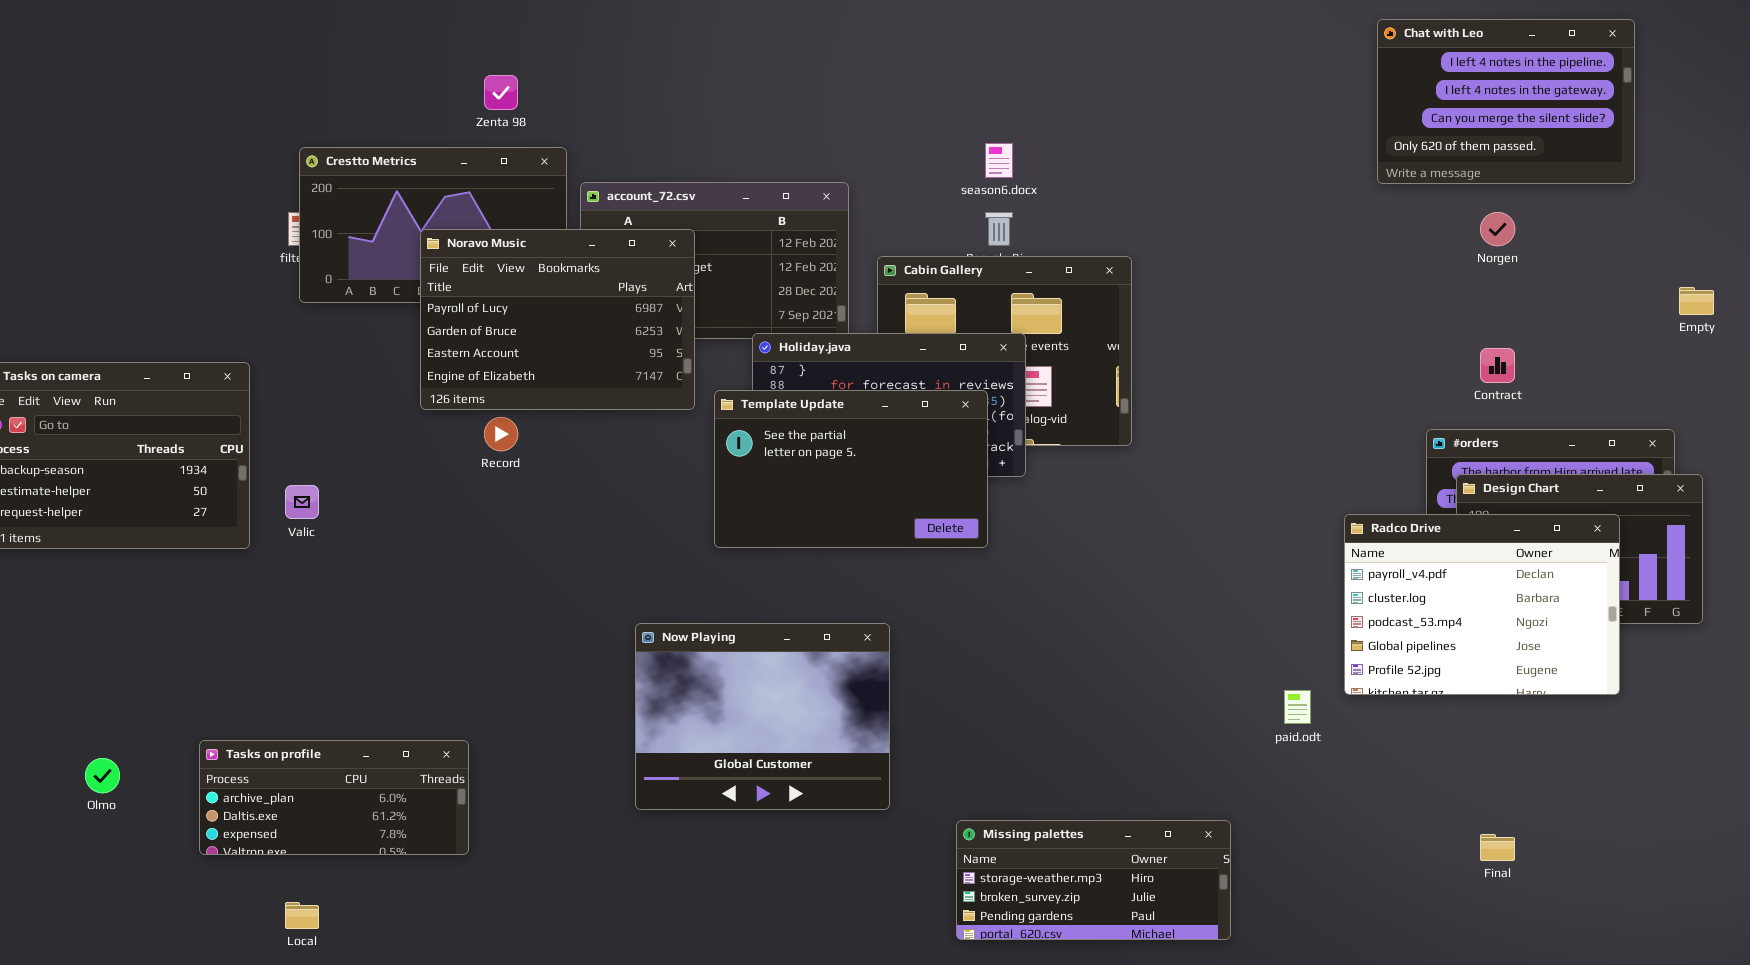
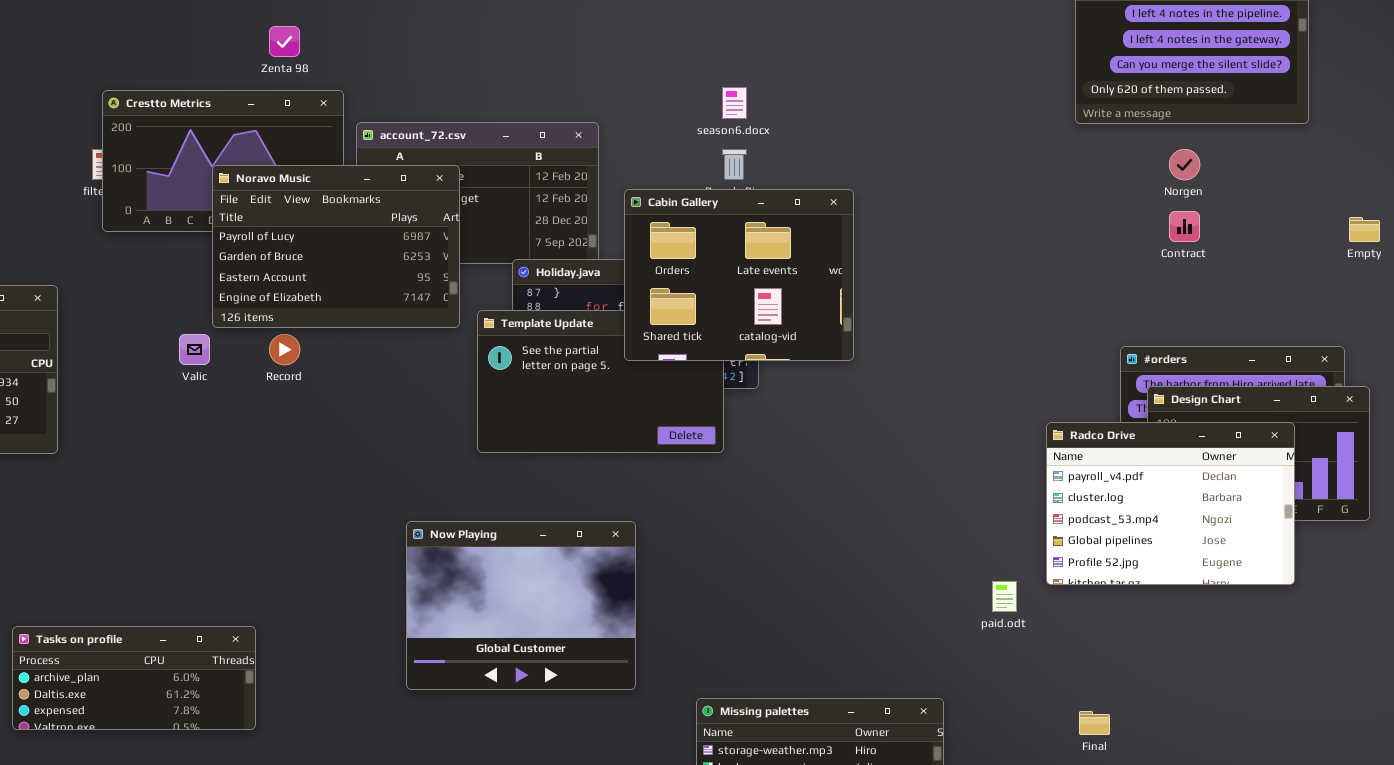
Cabin Gallery: [877,256,1132,446] -> [624,189,854,361], raised
Contract: [1480,348,1515,383] -> [1169,211,1200,242], moved
Valic: [285,485,319,519] -> [179,334,210,365], moved
Final: [1480,834,1515,861] -> [1079,711,1110,735], moved

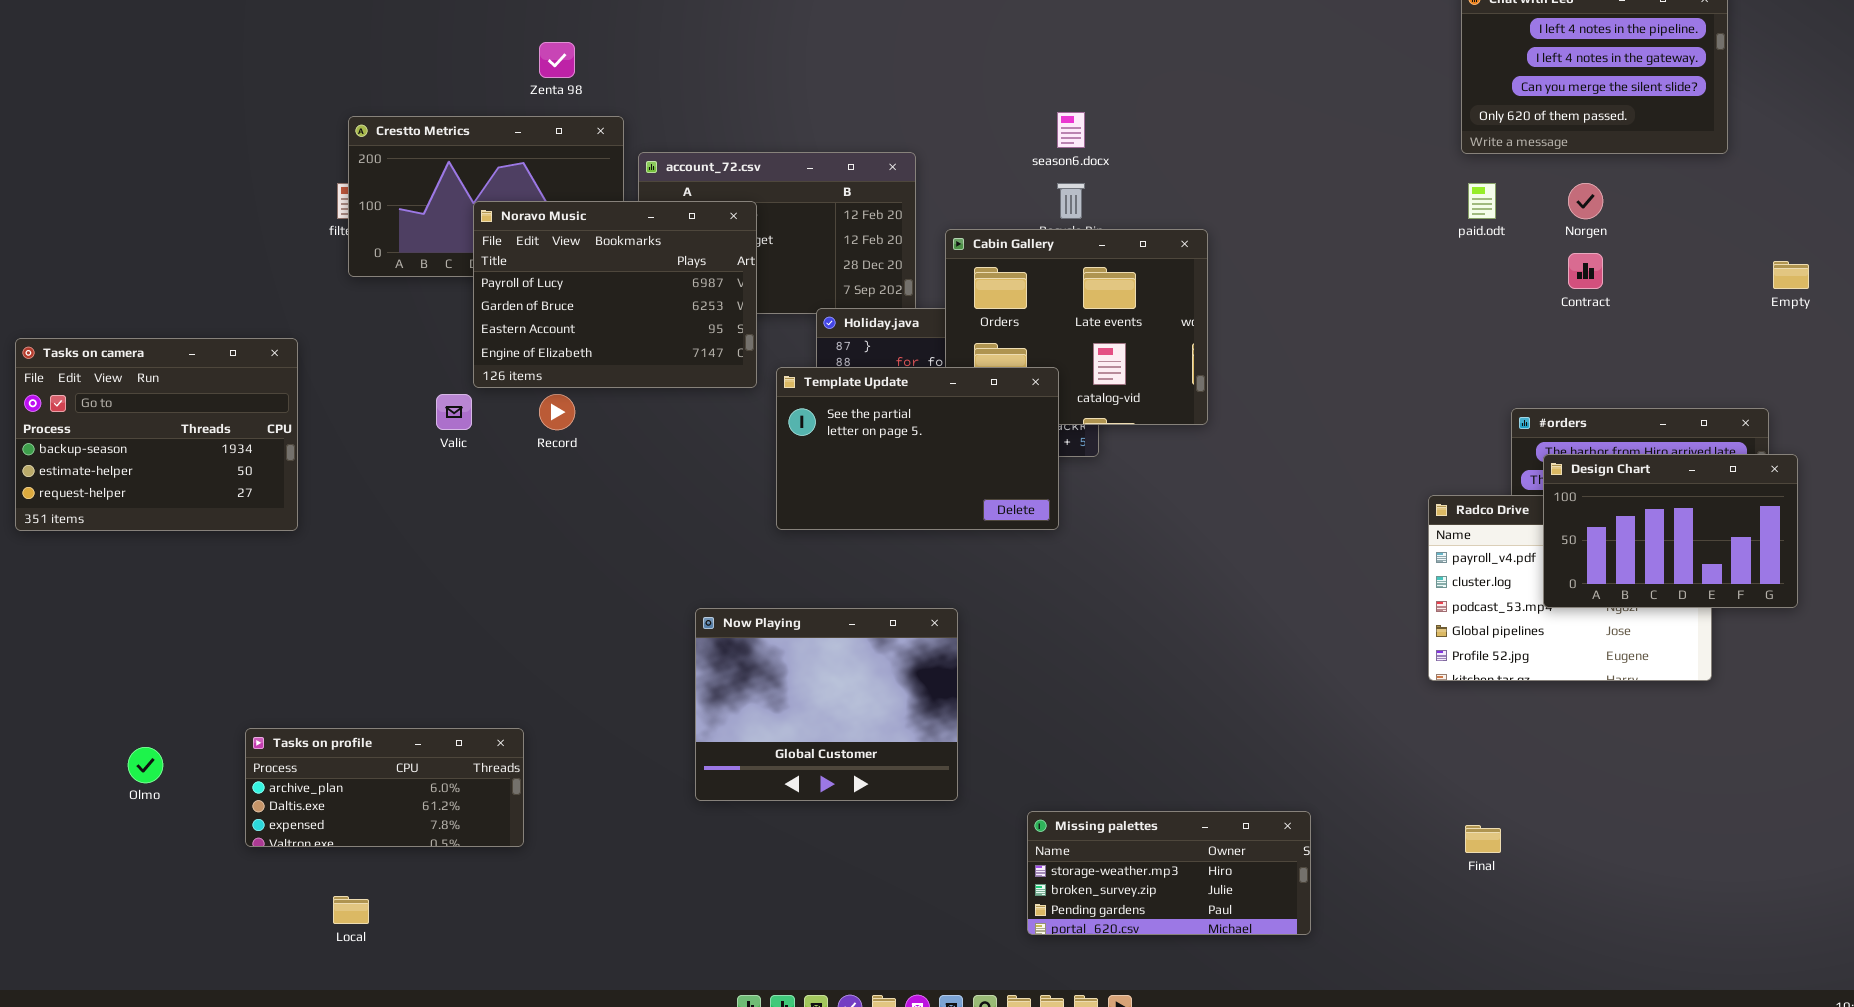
Template Update: [477,310,724,453] -> [776,367,1059,530], raised
Design Chart: [1147,386,1370,521] -> [1543,454,1798,608], raised
paid.odt: [992,581,1017,612] -> [1468,183,1496,219], moved

